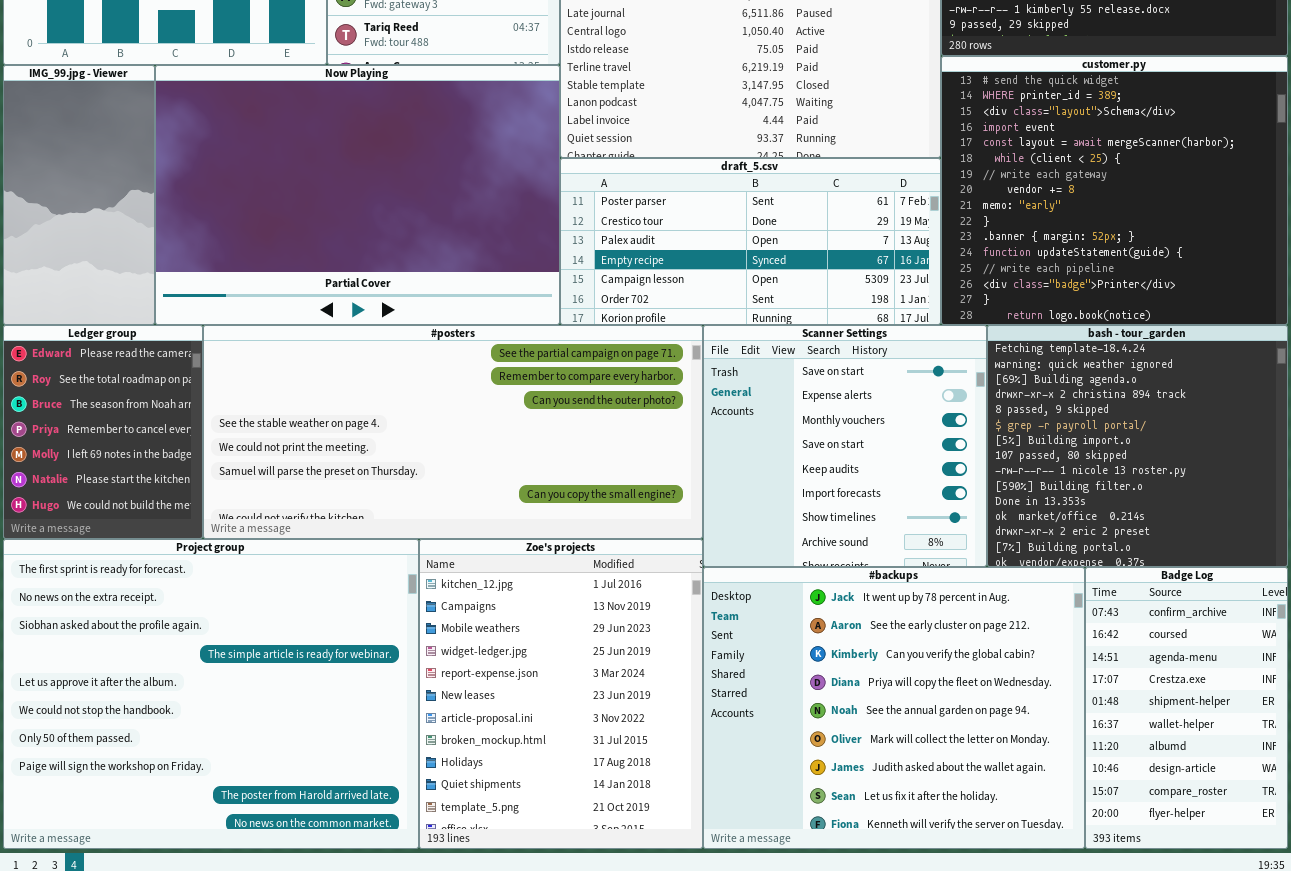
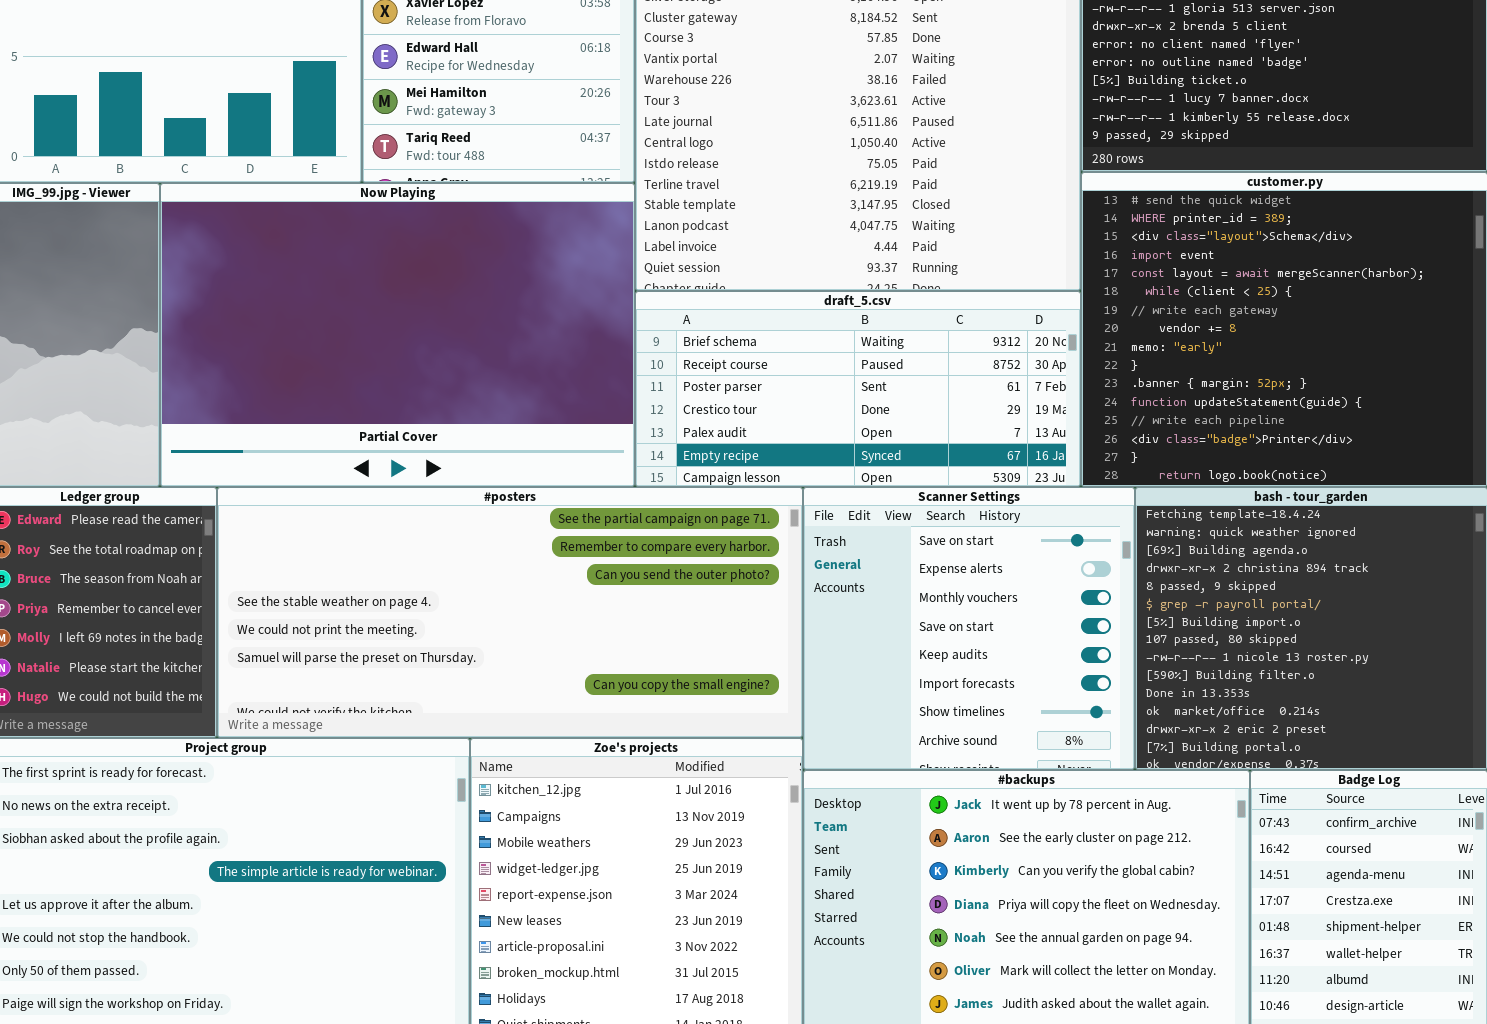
draft_5.csv: [560,158,941,325] -> [635,291,1081,487], scrolled up 2 rows

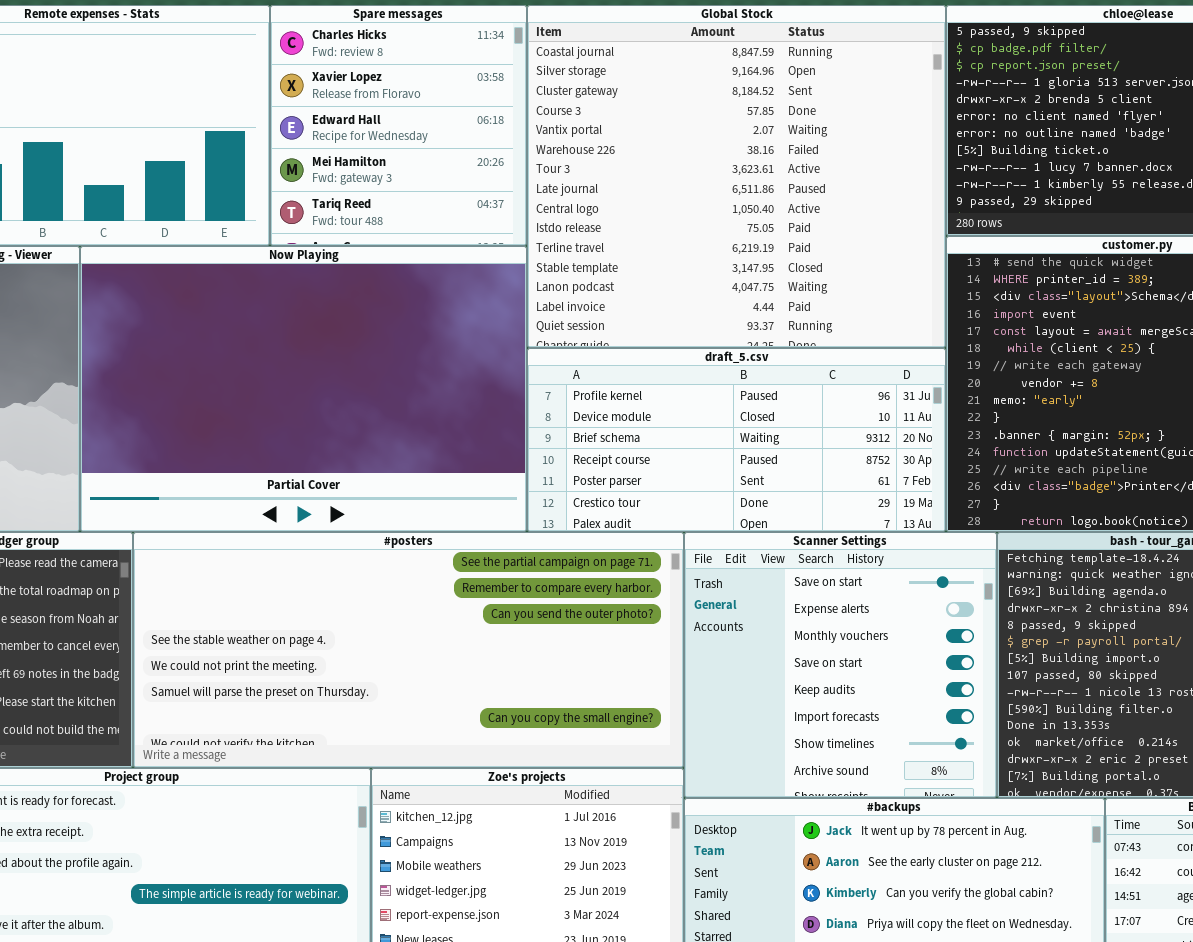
draft_5.csv: [635,291,1081,487] -> [527,348,946,532], scrolled up 2 rows

